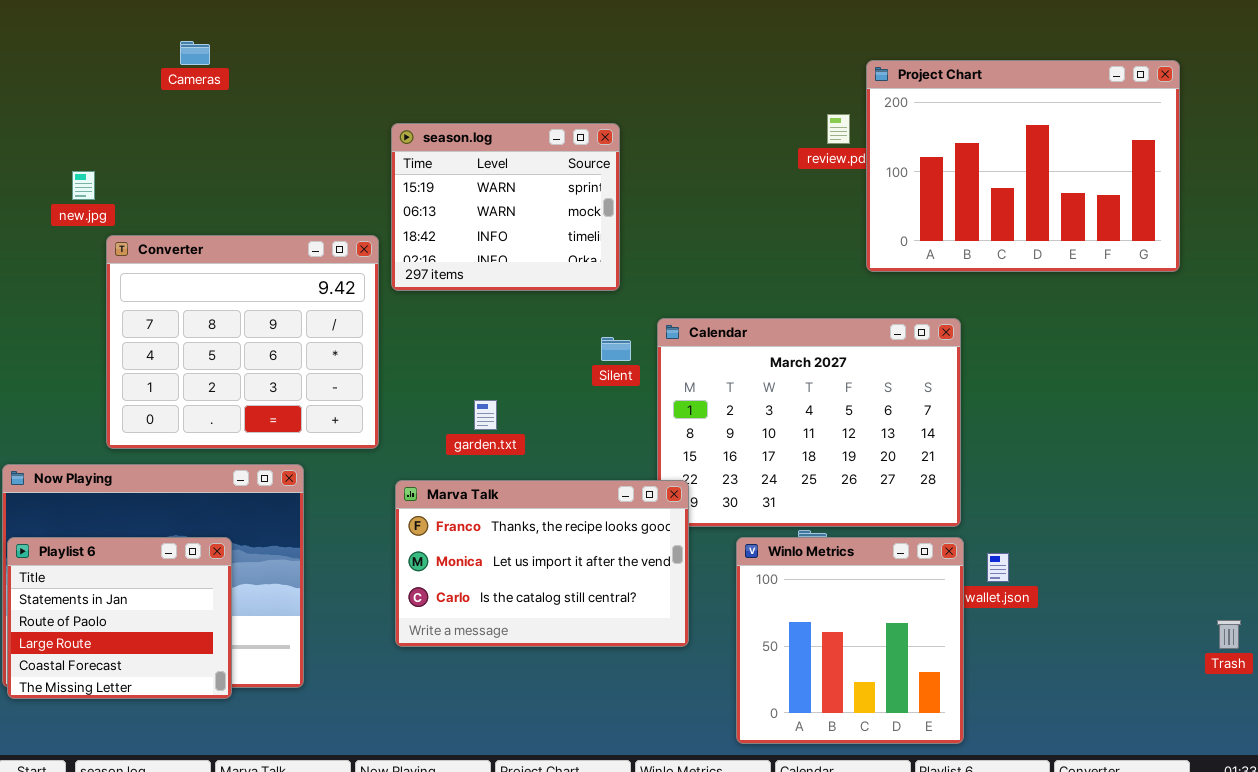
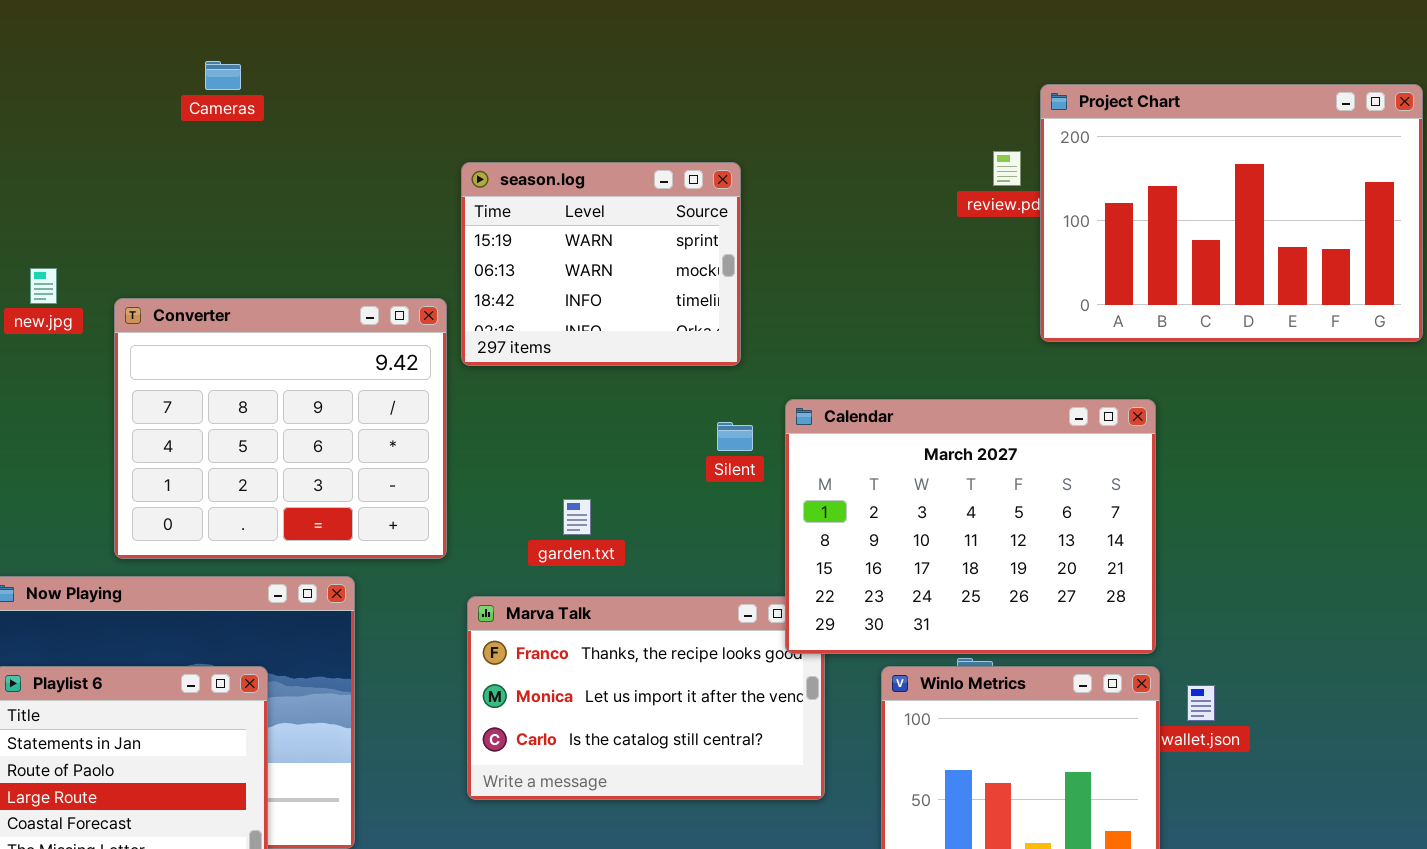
new.jpg: [72,171,95,200] -> [30,268,57,304], moved
Calendar: [657,318,961,527] -> [785,399,1156,654], raised

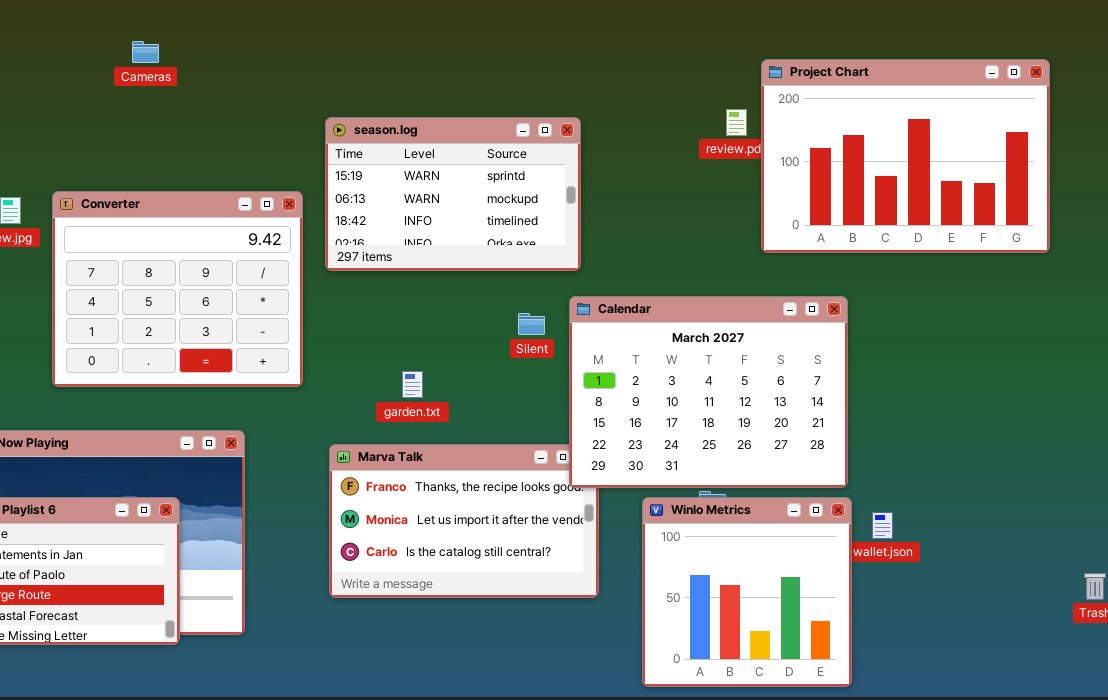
season.log: [461,162,741,366] -> [325,117,581,271], resized
Converter: [114,298,447,559] -> [52,191,303,387], moved

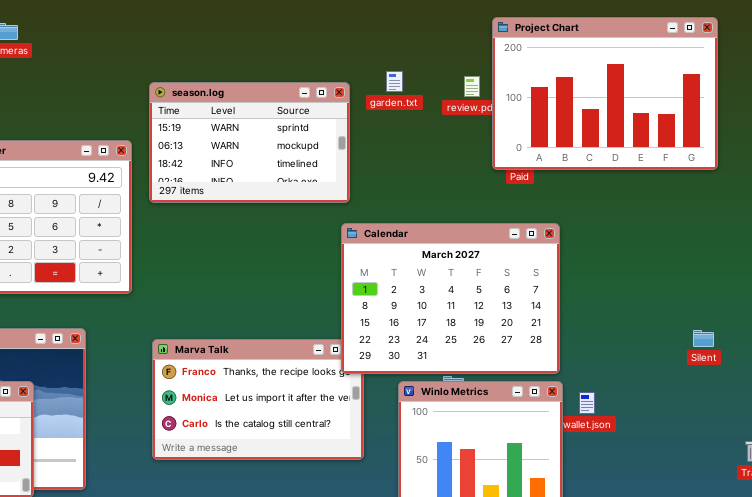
Project Chart: [761,59,1050,253] -> [492,17,718,170], moved
Silent: [518,313,545,335] -> [693,330,714,347], moved
garden.txt: [402,371,423,398] -> [386,71,403,92], moved

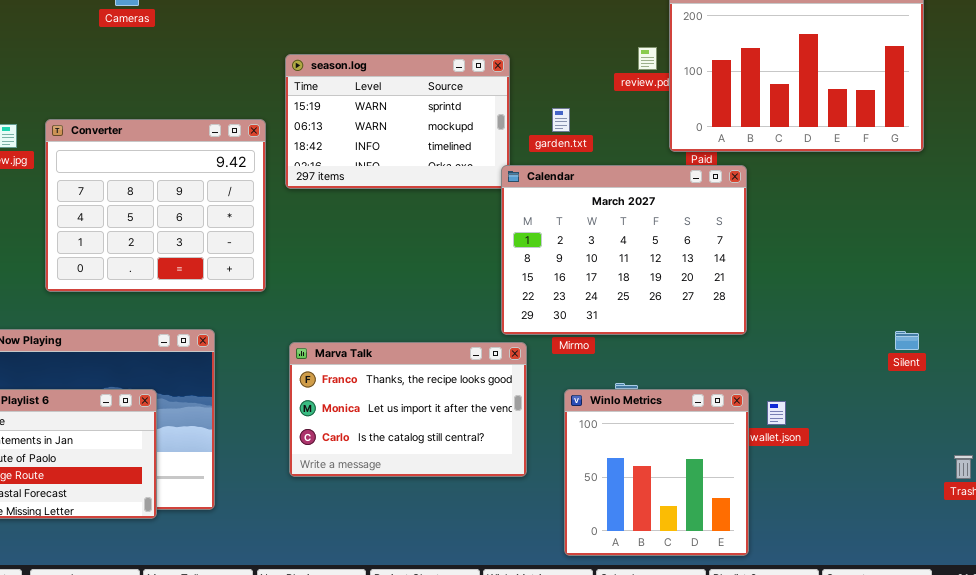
garden.txt: [386,71,403,92] -> [552,108,570,132], moved
Calendar: [341,223,560,374] -> [501,165,747,335], moved

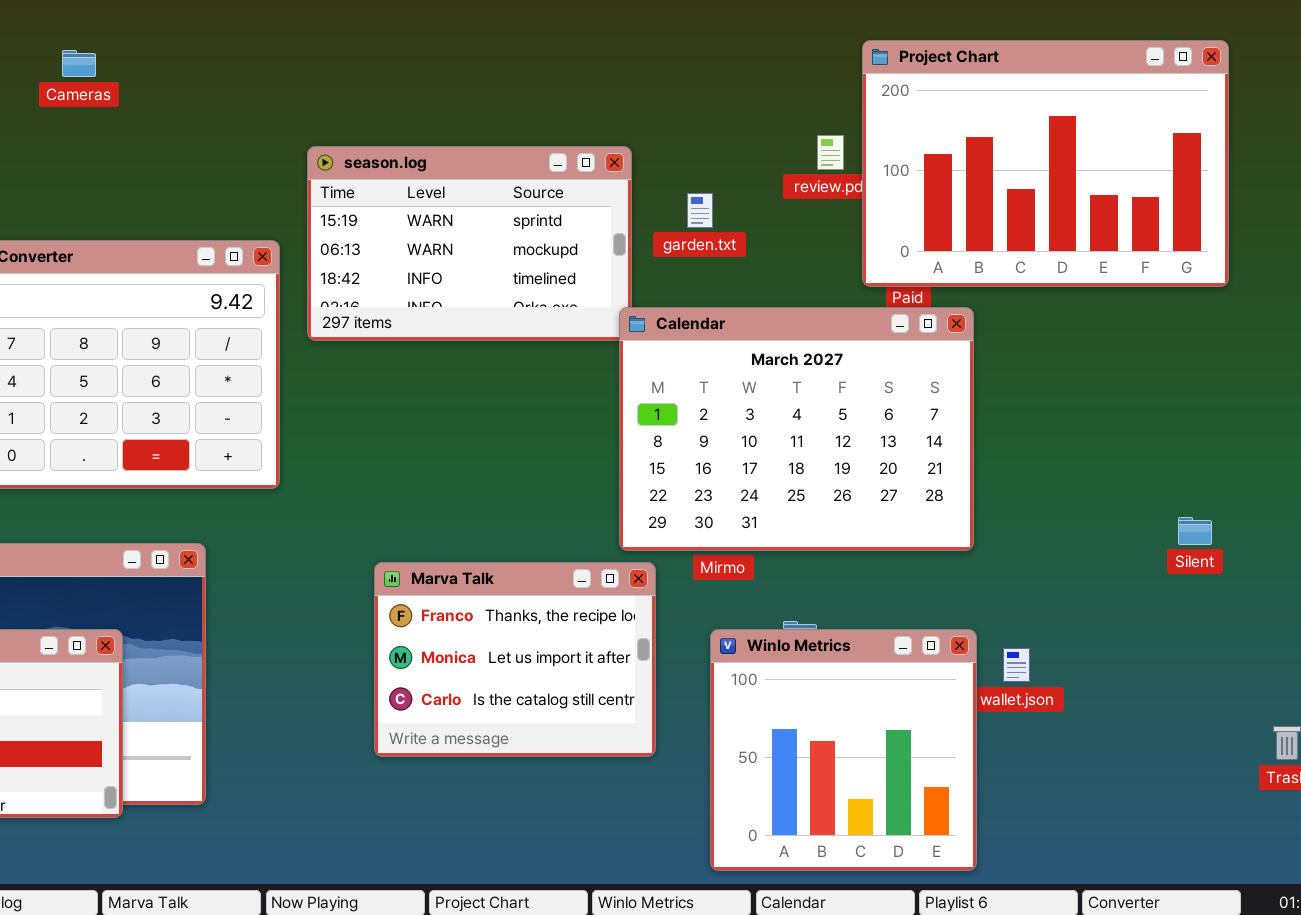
garden.txt: [552,108,570,132] -> [687,193,713,228], moved
Silent: [895,331,919,350] -> [1178,517,1212,545], moved
Marva Talk: [289,342,527,477] -> [374,562,656,757], resized

